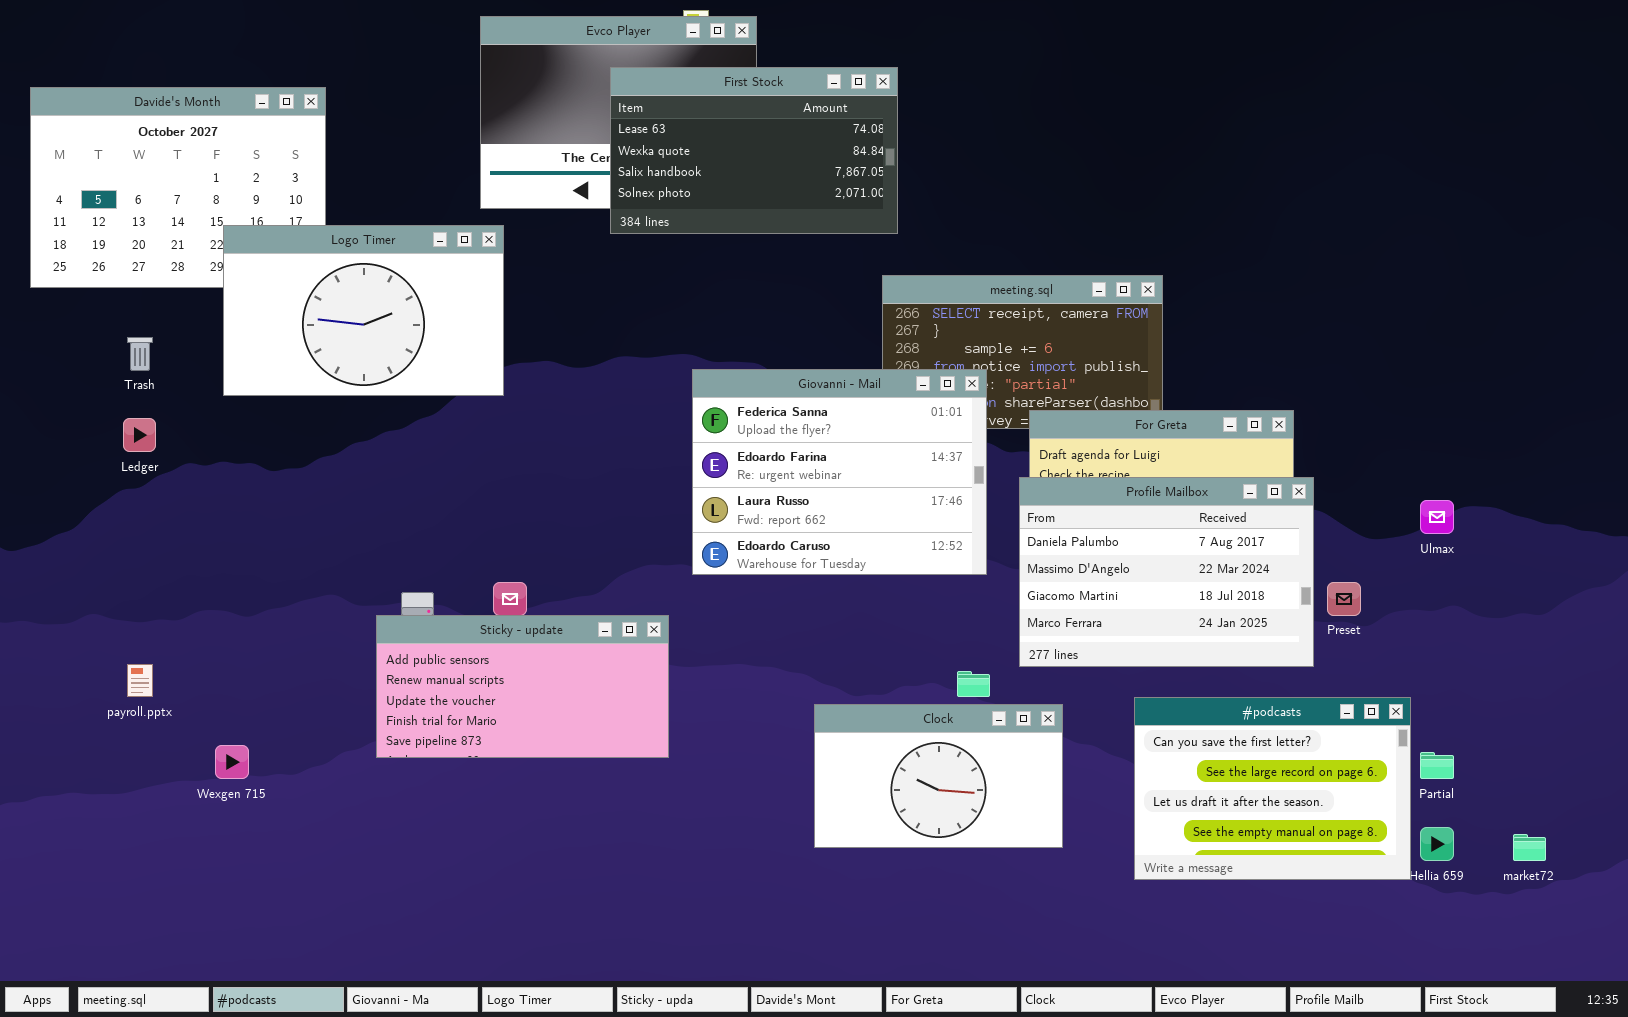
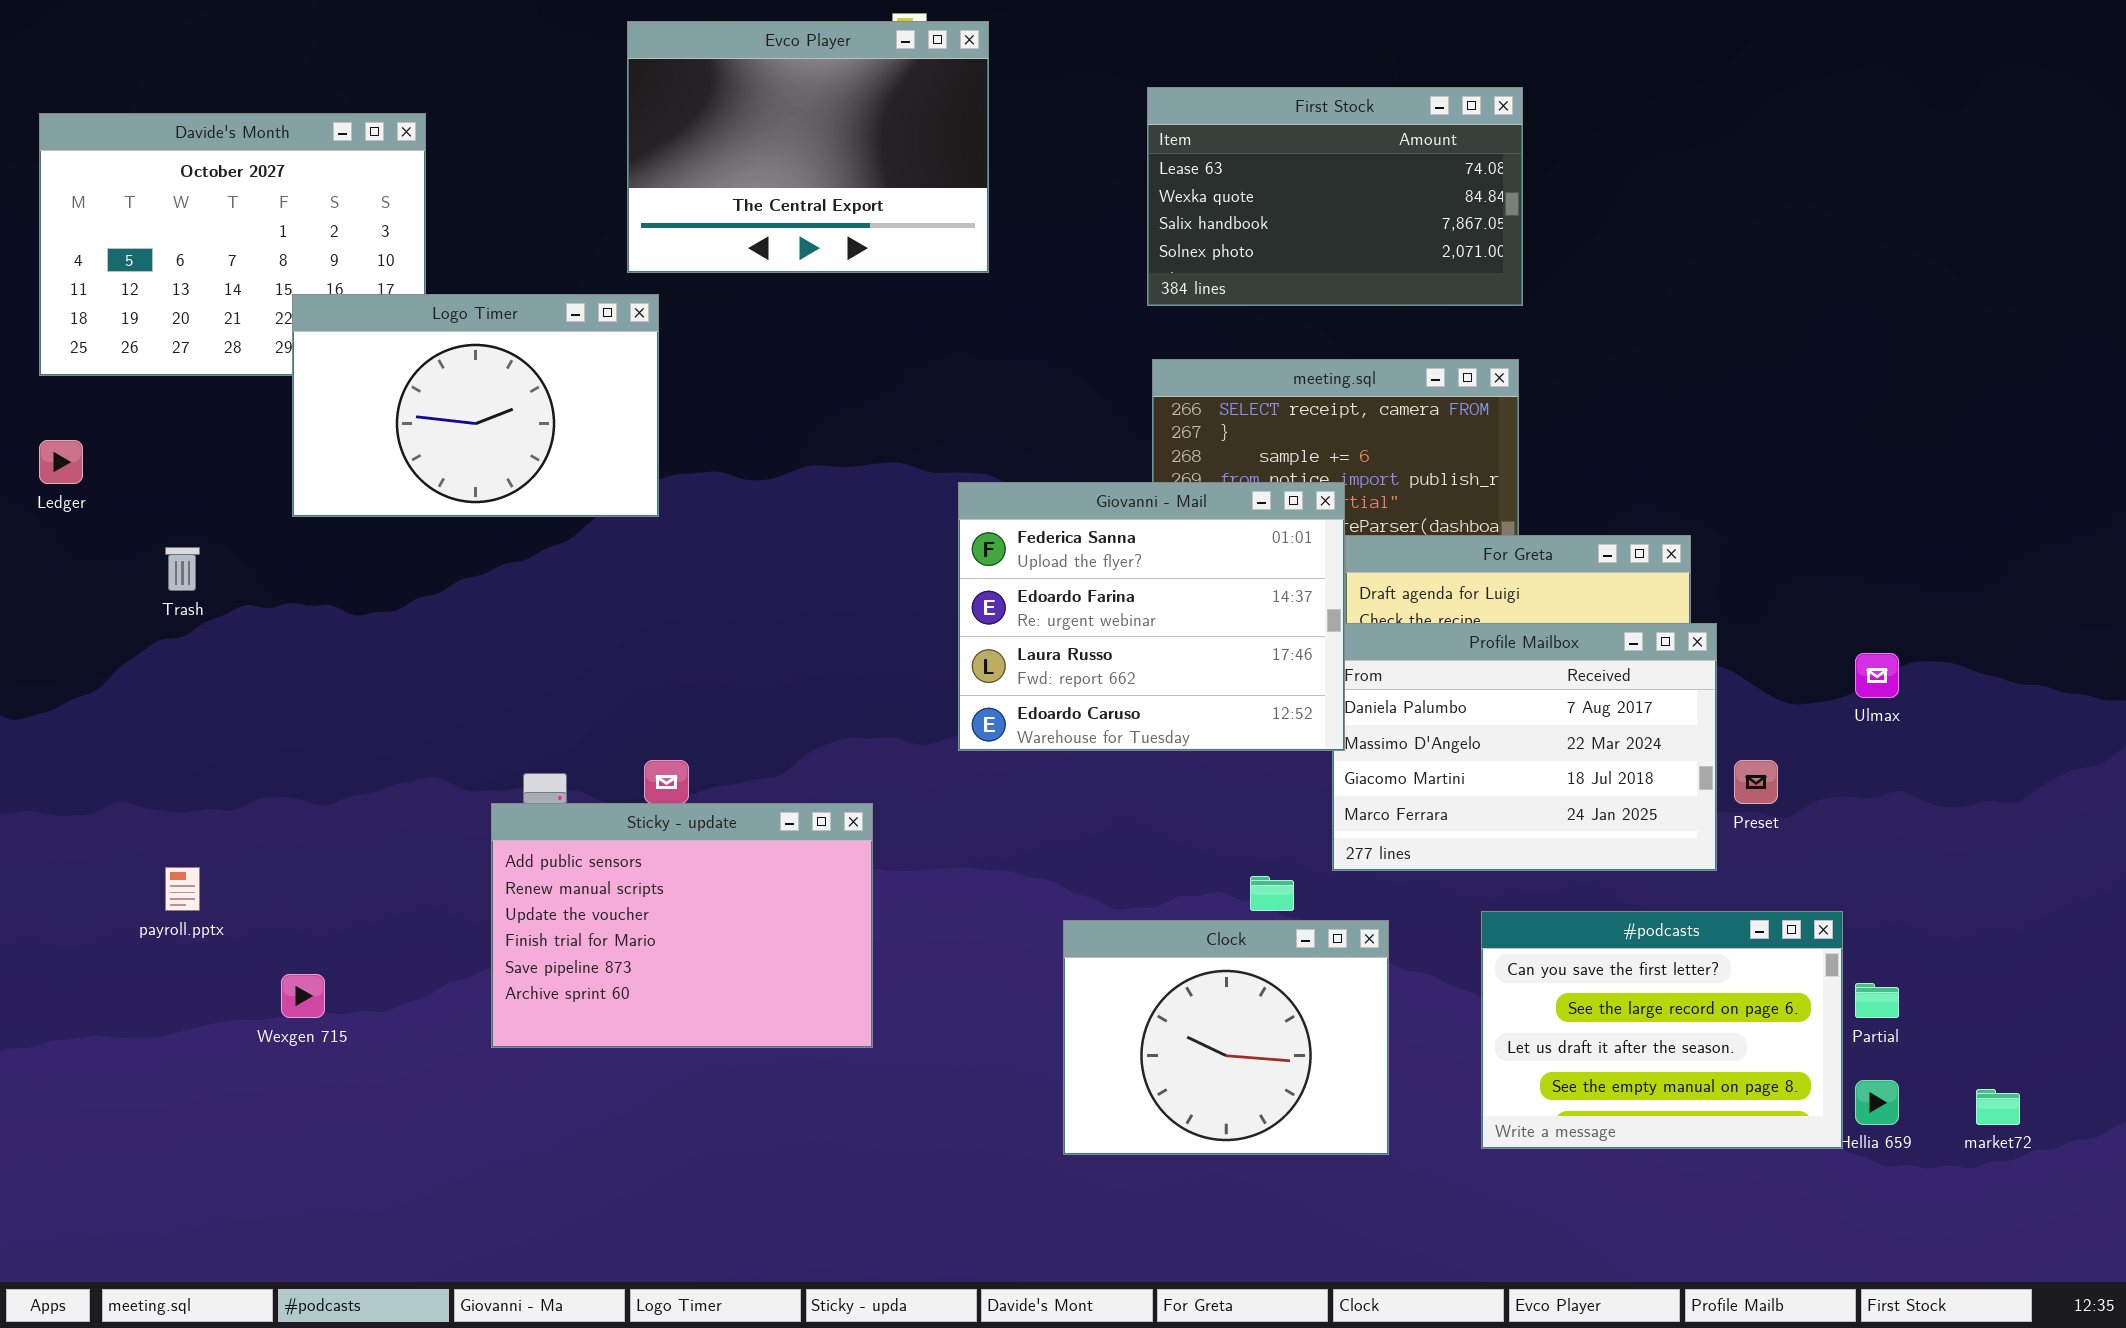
First Stock: [610,67,898,234] -> [1147,87,1523,306], moved
Trash: [127,337,153,371] -> [165,547,200,591], moved
Giovanni - Mail: [692,369,987,575] -> [958,482,1345,751], moved
Ledger: [123,418,156,452] -> [39,440,83,484], moved
Sticky - update: [376,615,669,758] -> [491,803,873,1048], resized
Clock: [814,704,1063,848] -> [1063,920,1389,1155], resized

